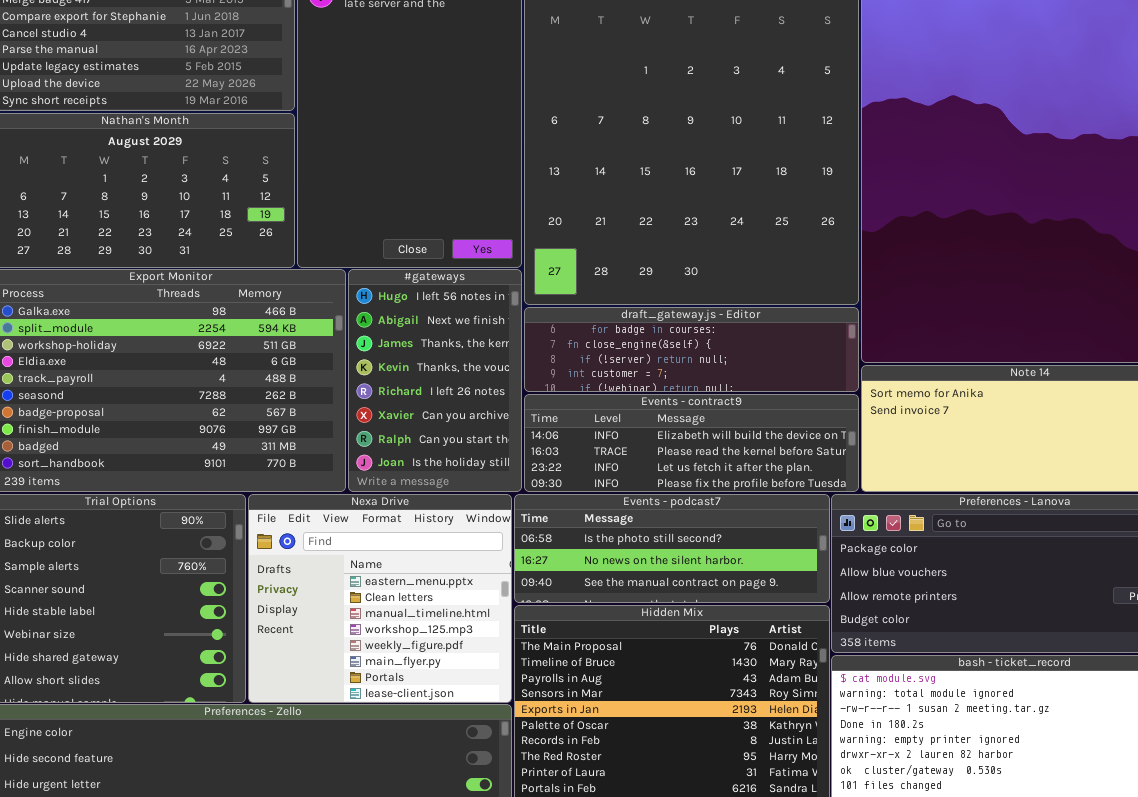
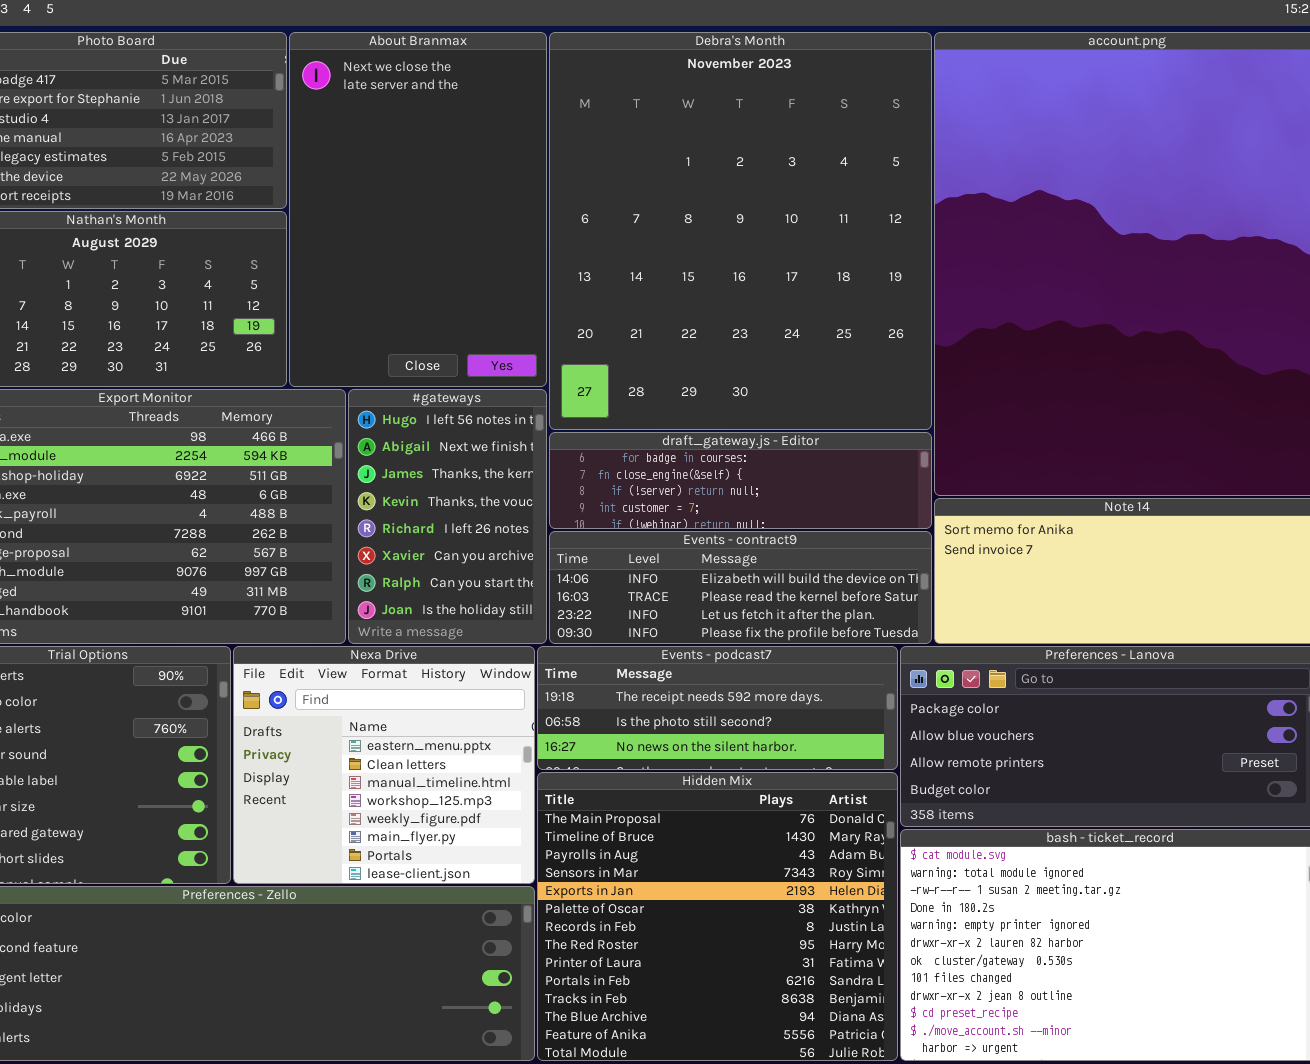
Events - podcast7: [514,494,830,603] -> [537,646,898,770], scrolled up 1 row

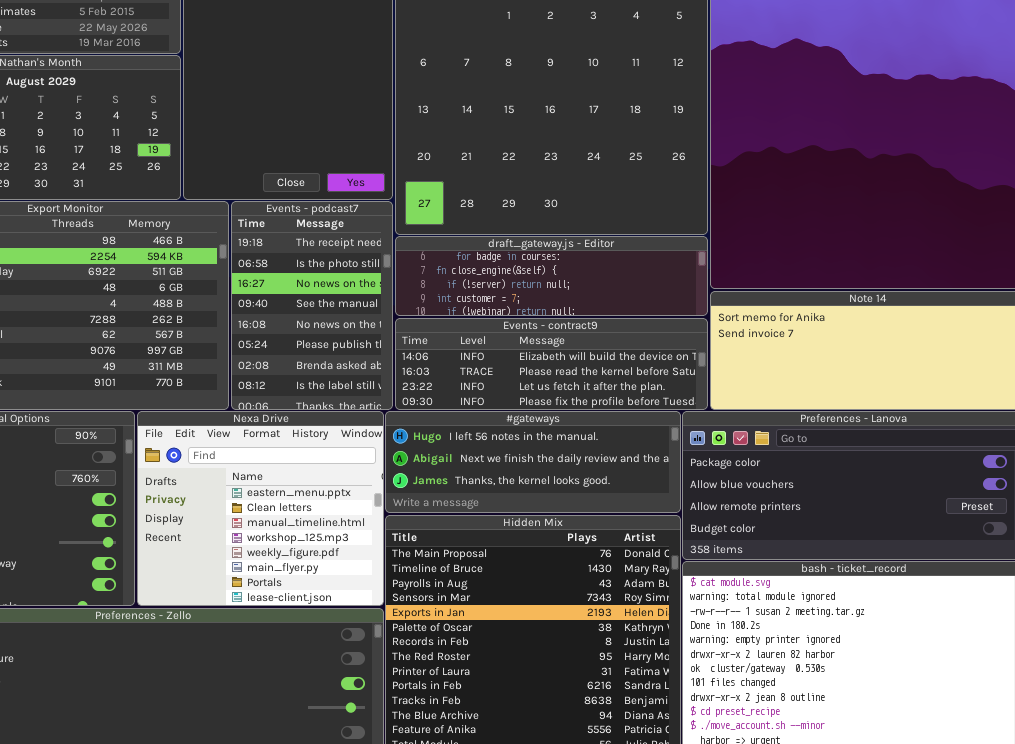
#gateways: [348,389,547,644] -> [385,411,681,513], moved, resized
Events - podcast7: [537,646,898,770] -> [231,201,393,410], moved, resized

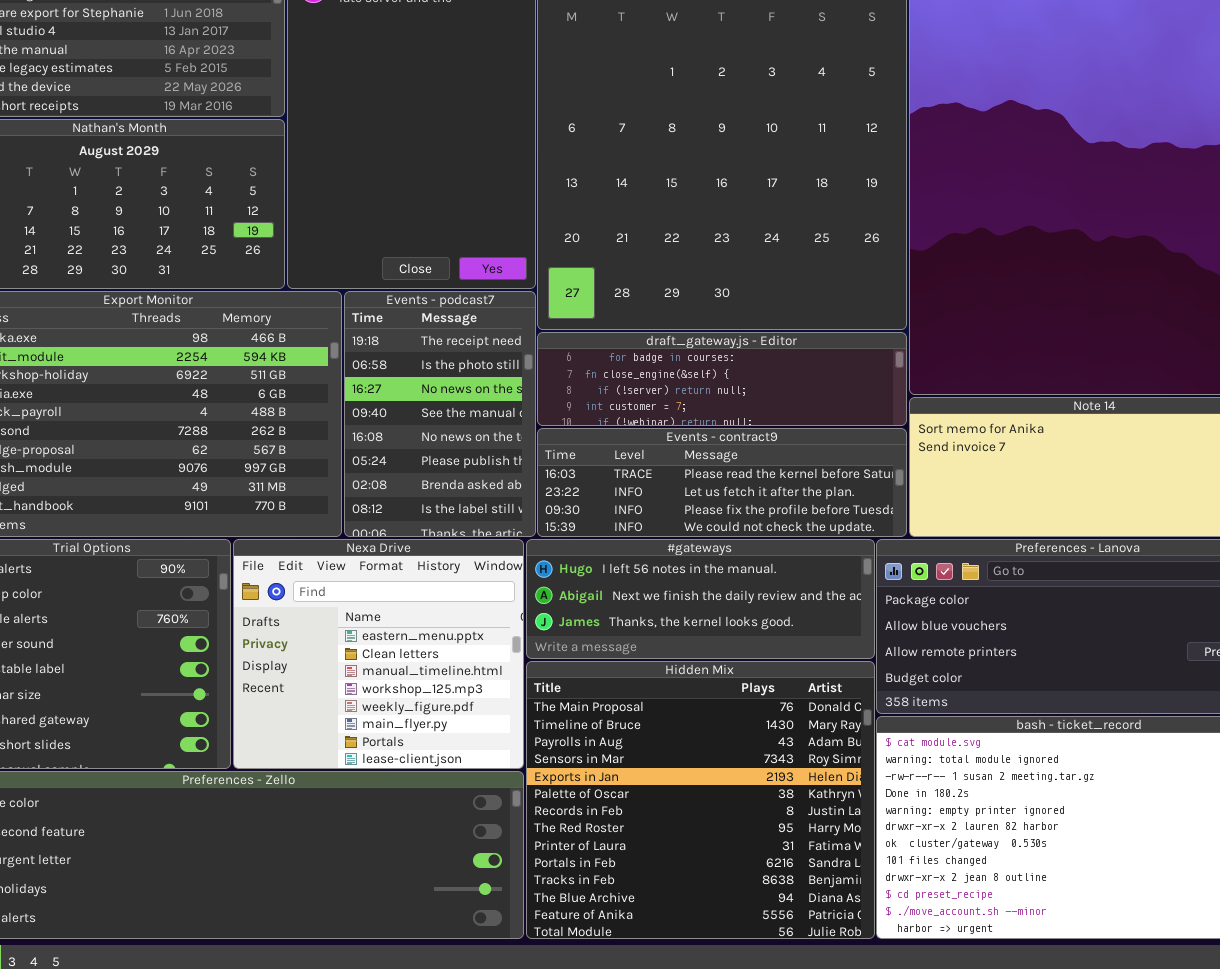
Events - contract9: [395,318,708,410] -> [537,428,907,537], scrolled down 1 row

